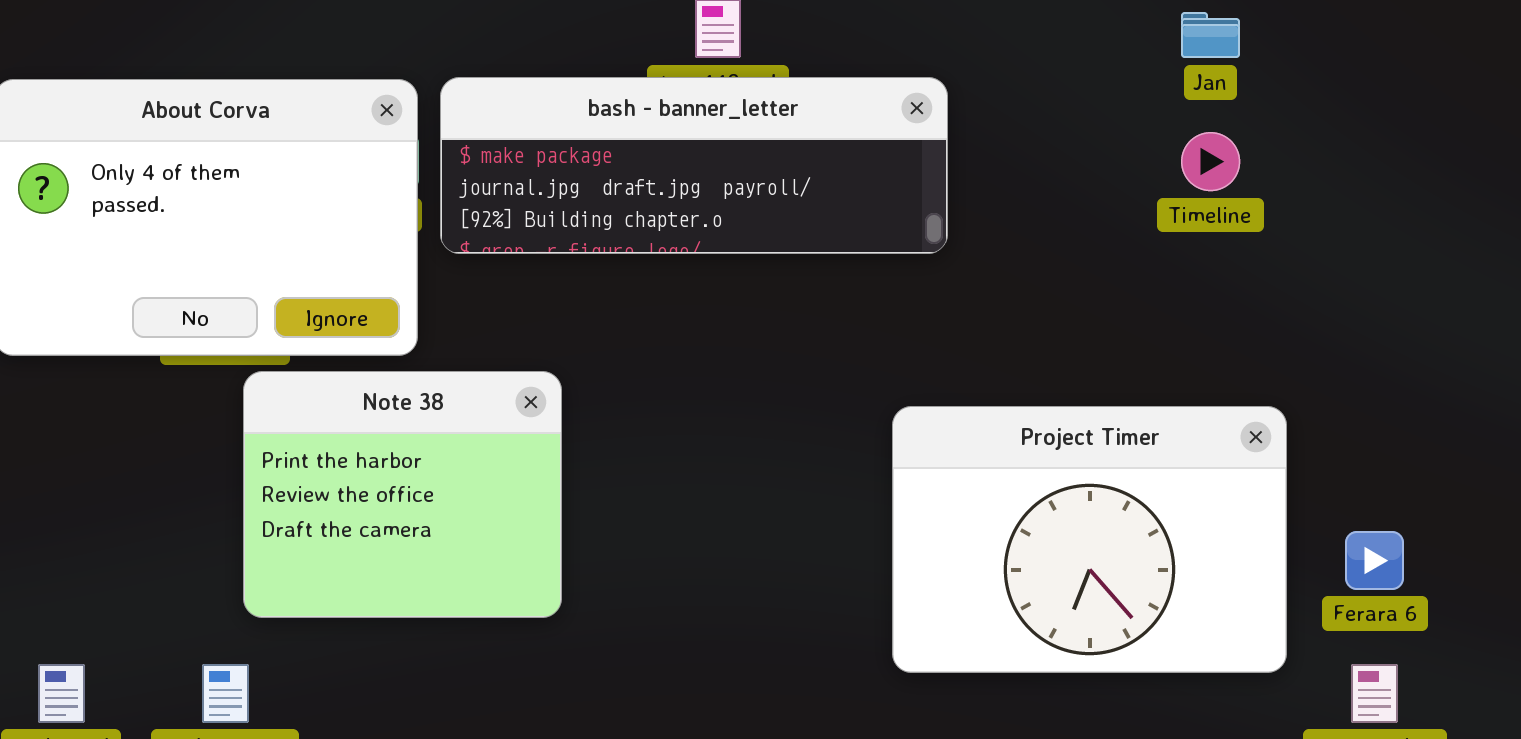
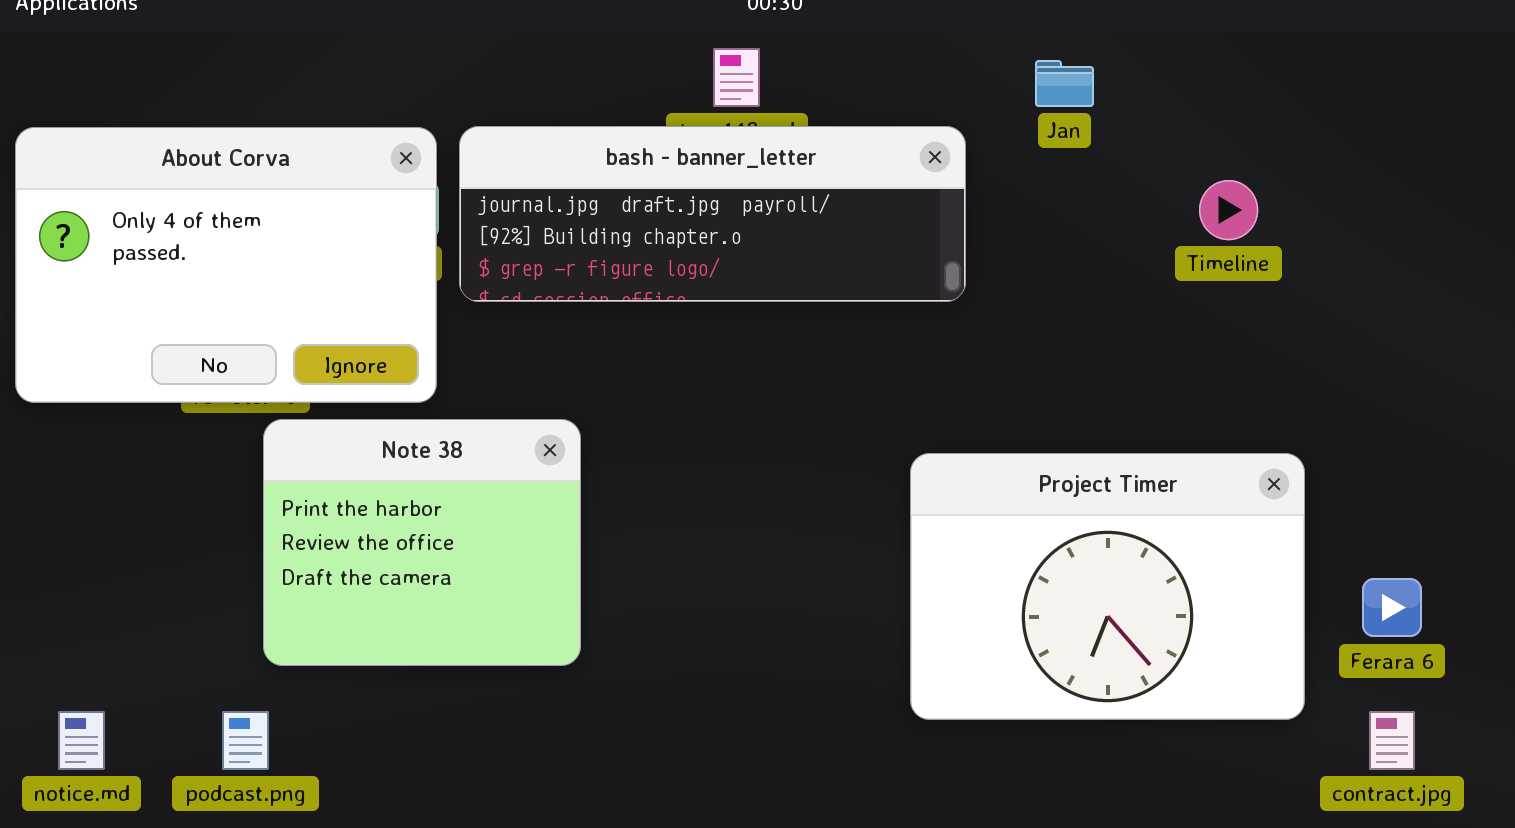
Jan: [1181,12,1240,58] -> [1035,60,1094,107], moved
bash - banner_letter: [440,77,948,254] -> [459,126,966,302], scrolled down 1 row

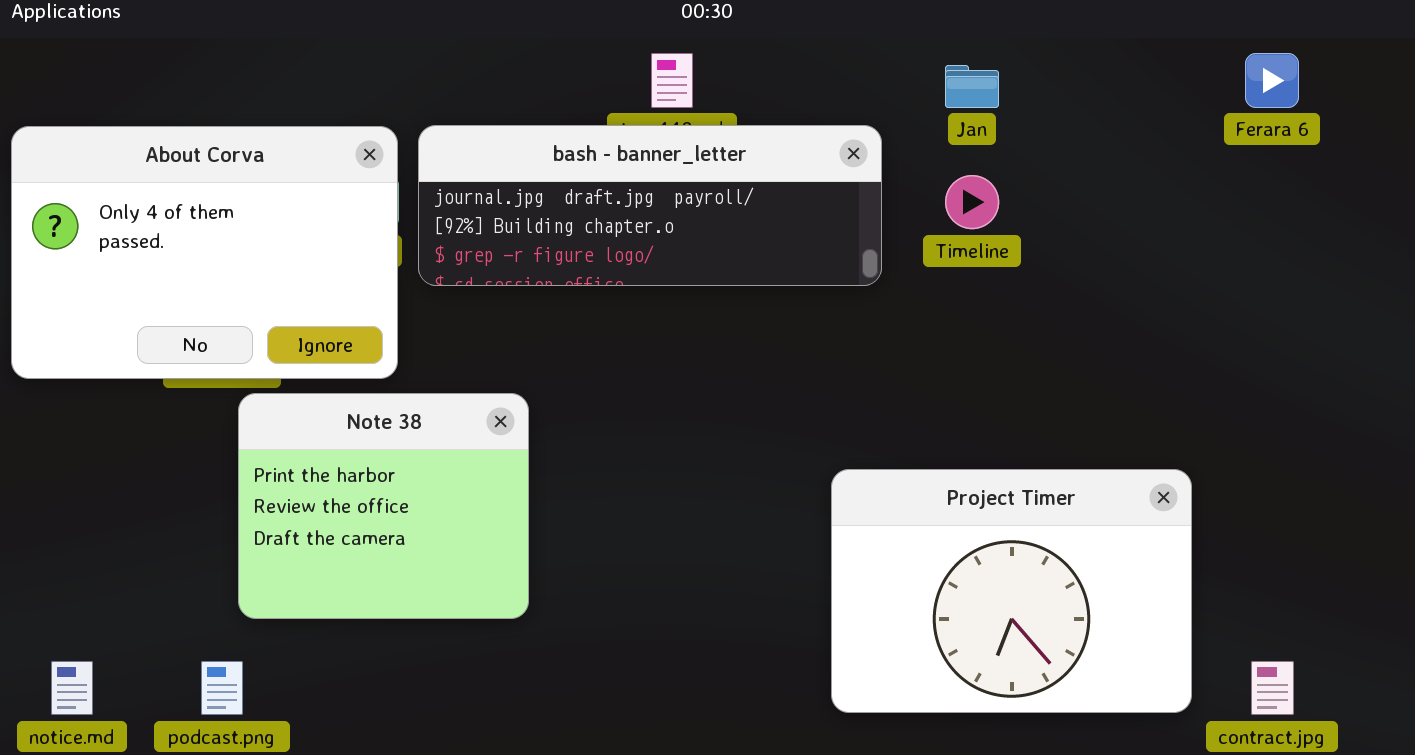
Timeline: [1199,180,1258,240] -> [945,175,999,229], moved
Project Timer: [910,453,1305,720] -> [831,469,1192,713], moved
Ferara 6: [1362,578,1422,637] -> [1245,53,1299,108], moved

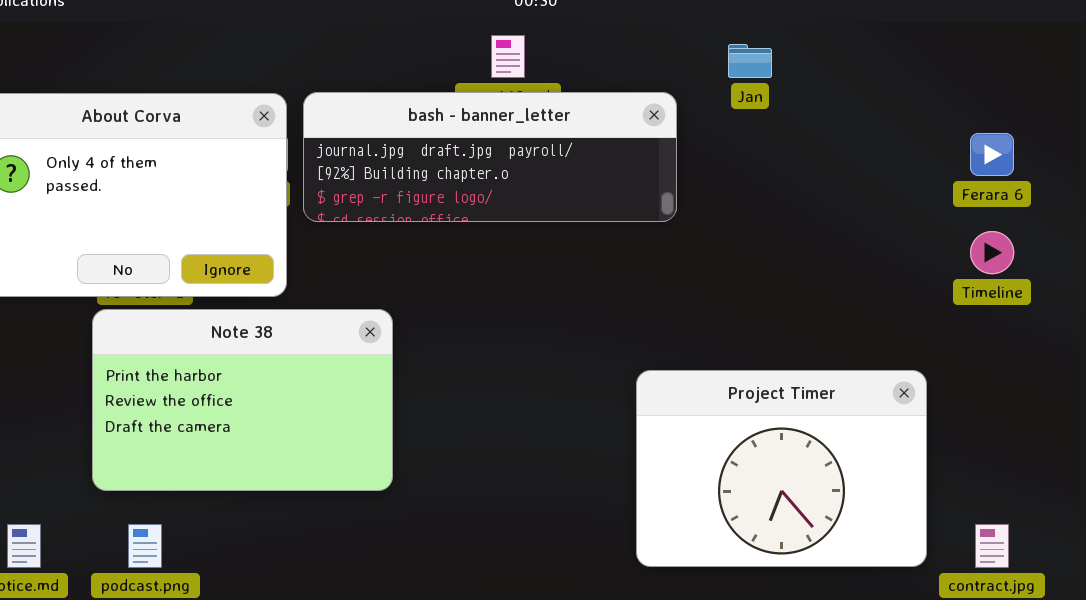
Ferara 6: [1245,53,1299,108] -> [970,133,1014,176], moved
Timeline: [945,175,999,229] -> [970,231,1014,274], moved
Note 38: [238,393,529,619] -> [92,309,393,491], resized

